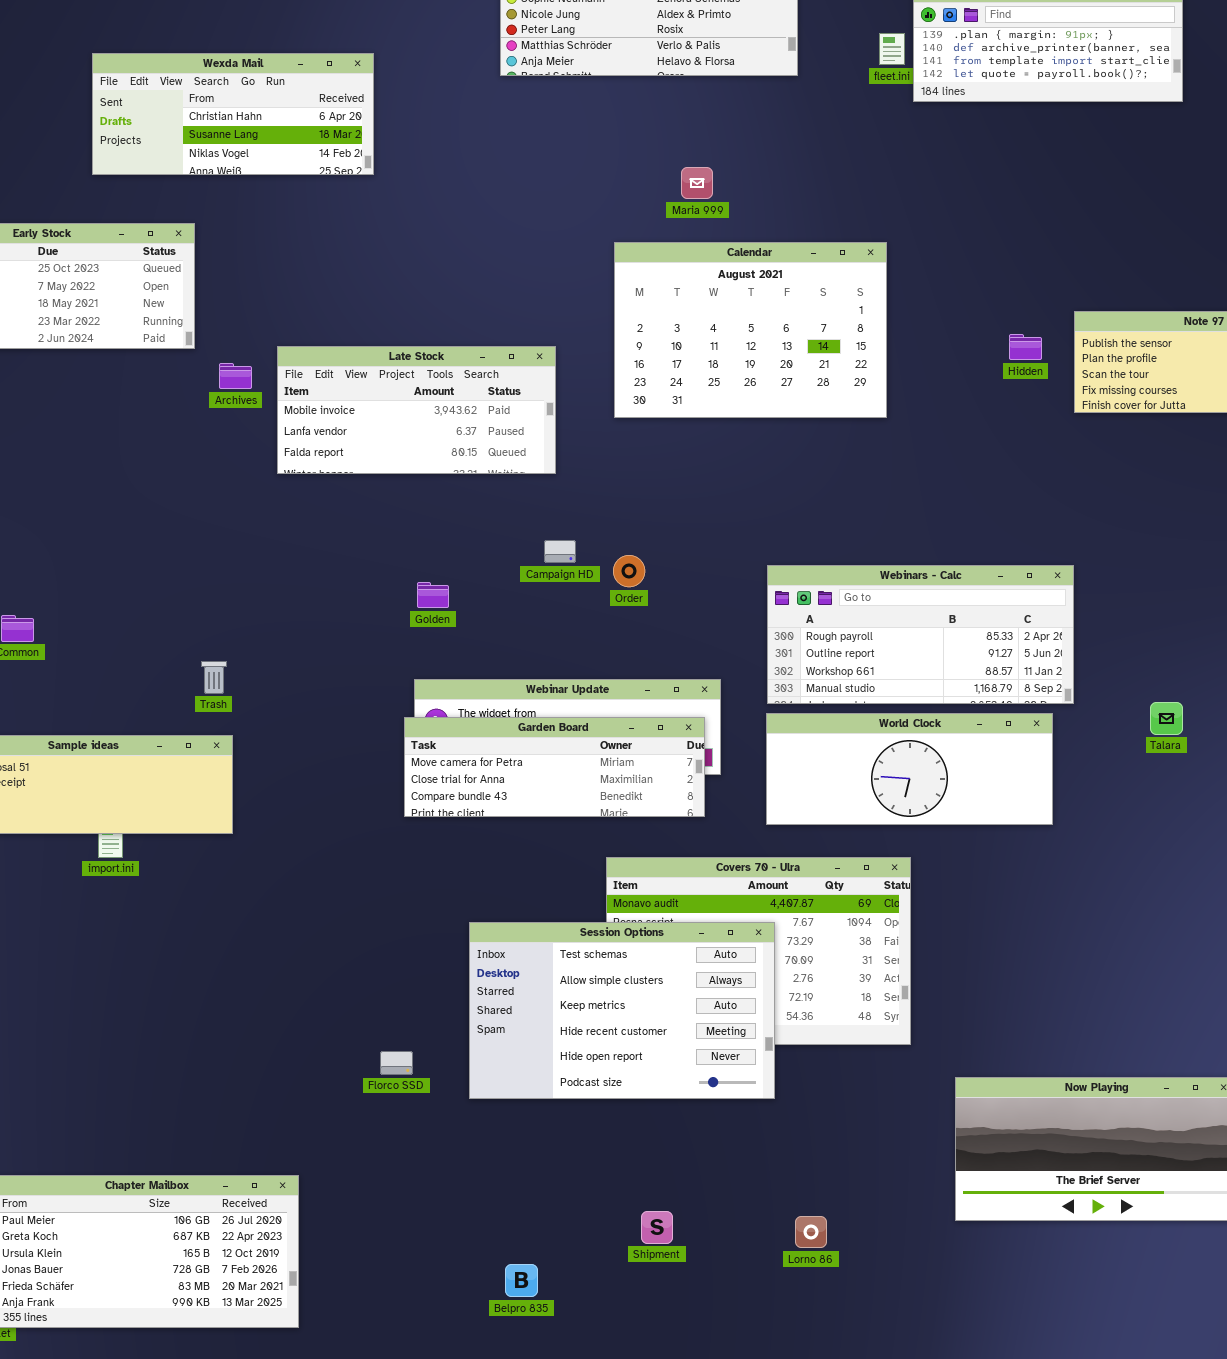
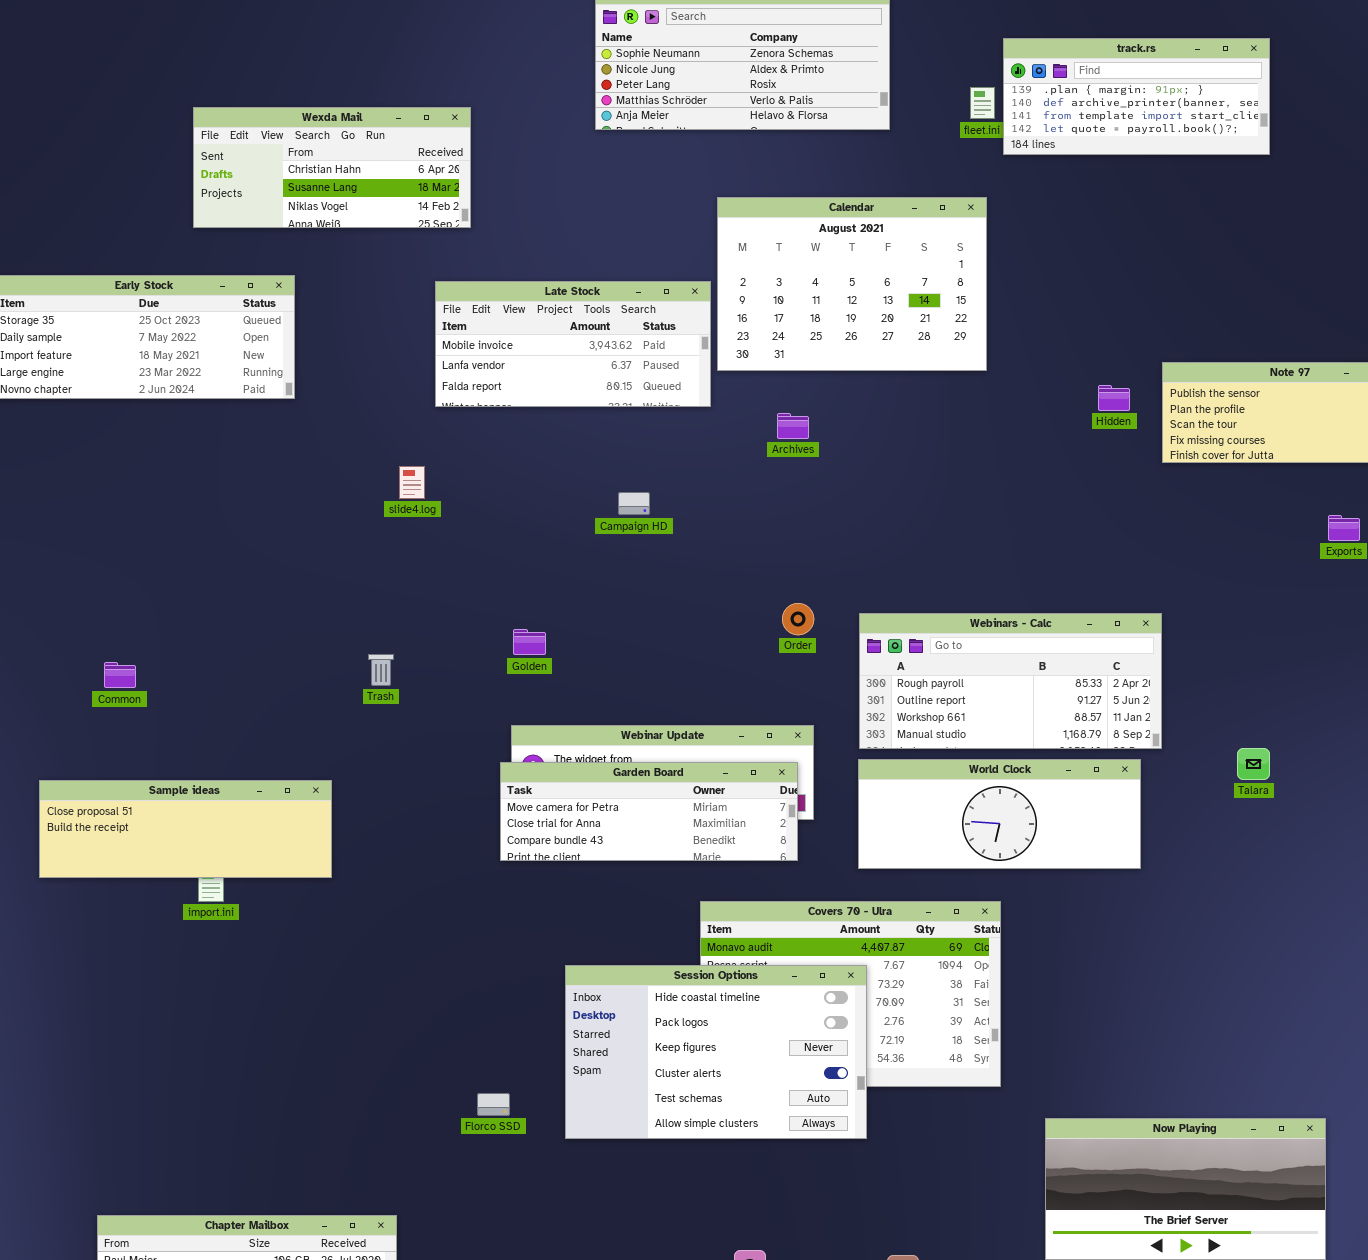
Calendar: [614,242,887,418] -> [717,197,987,371], moved
Late Stock: [277,346,556,474] -> [435,281,711,407], moved
Archives: [219,363,252,389] -> [777,413,809,439], moved
Campaign HD: [544,540,576,563] -> [618,492,650,515], moved
Order: [613,555,645,587] -> [782,603,814,635], moved
Trash: [201,661,227,694] -> [368,654,394,686], moved
Session Options: [469,922,775,1099] -> [565,965,867,1139], scrolled up 4 rows

